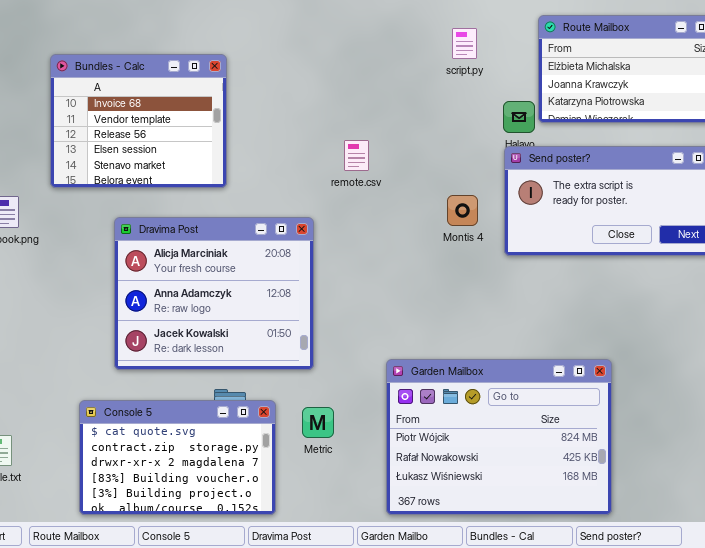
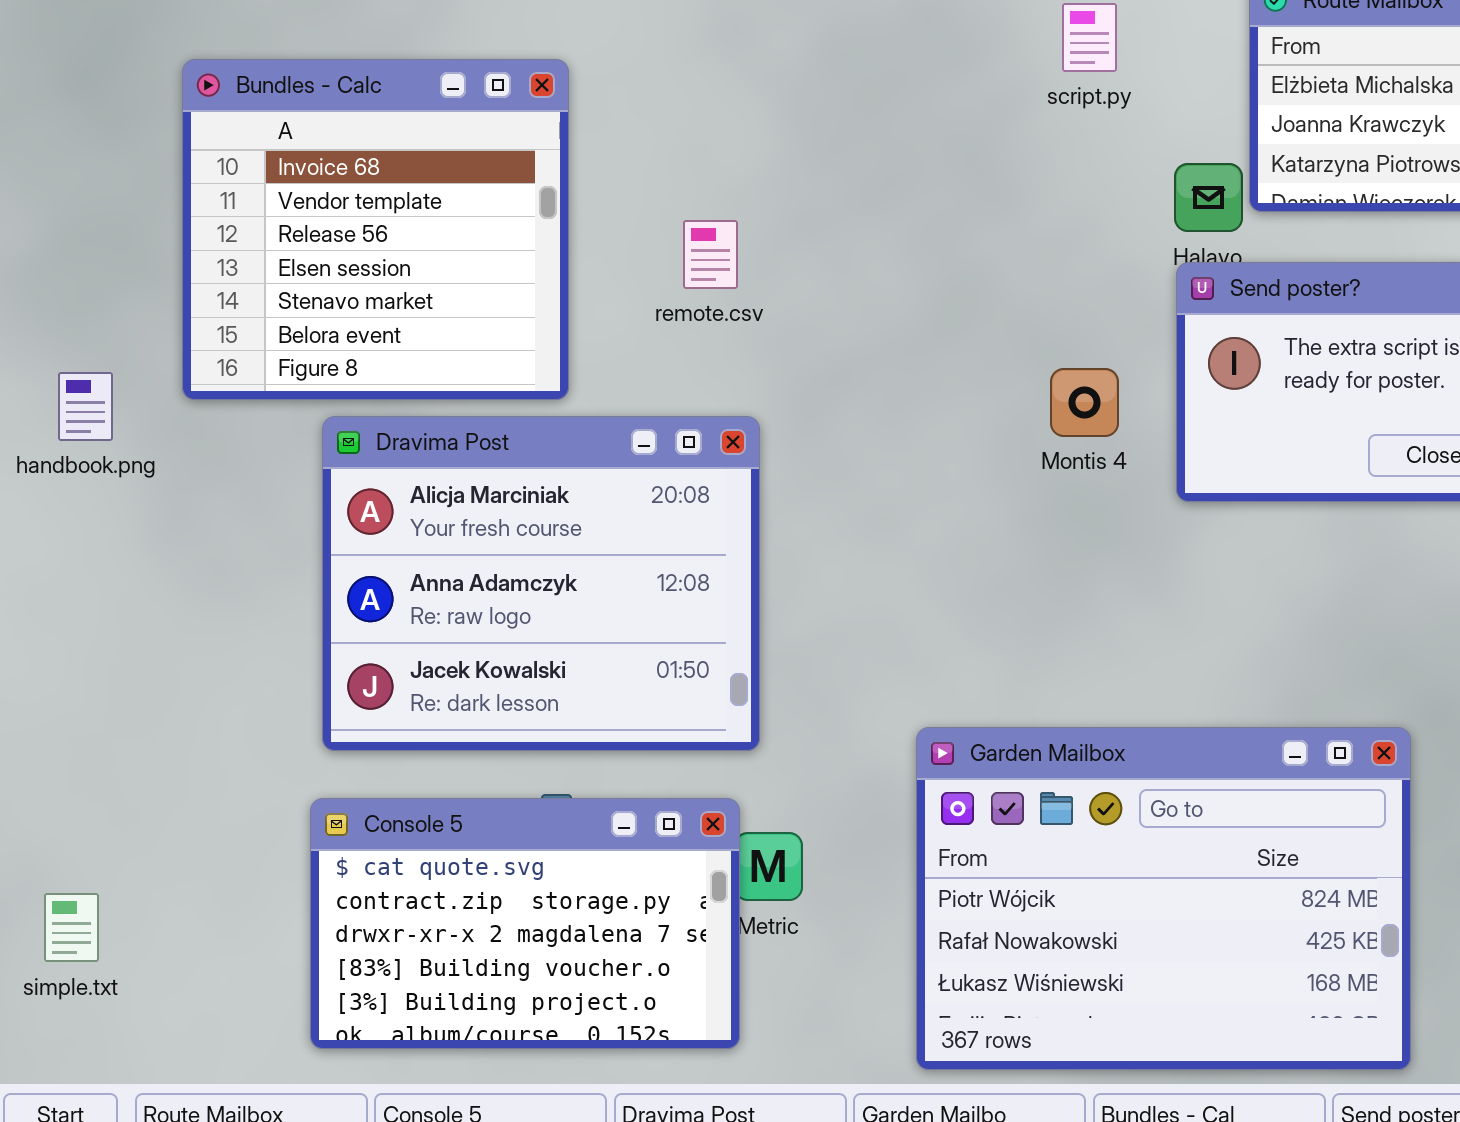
Bundles - Calc: [50,54,227,188] -> [182,59,569,400], resized
remote.csv: [344,140,369,171] -> [683,220,738,289], moved
Console 5: [79,400,276,515] -> [310,798,740,1049], moved

